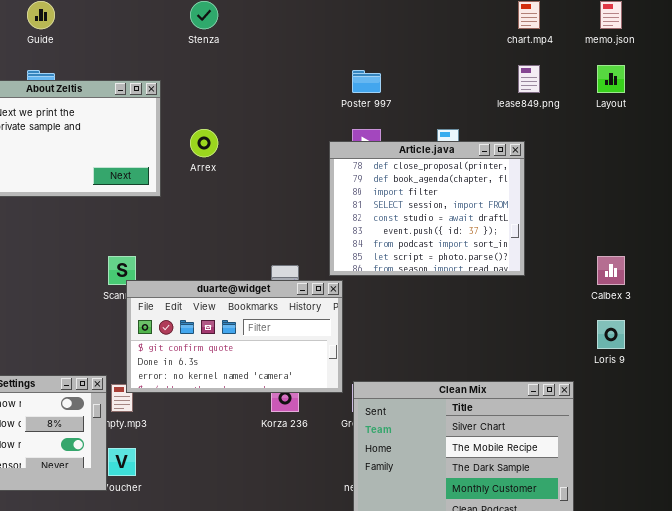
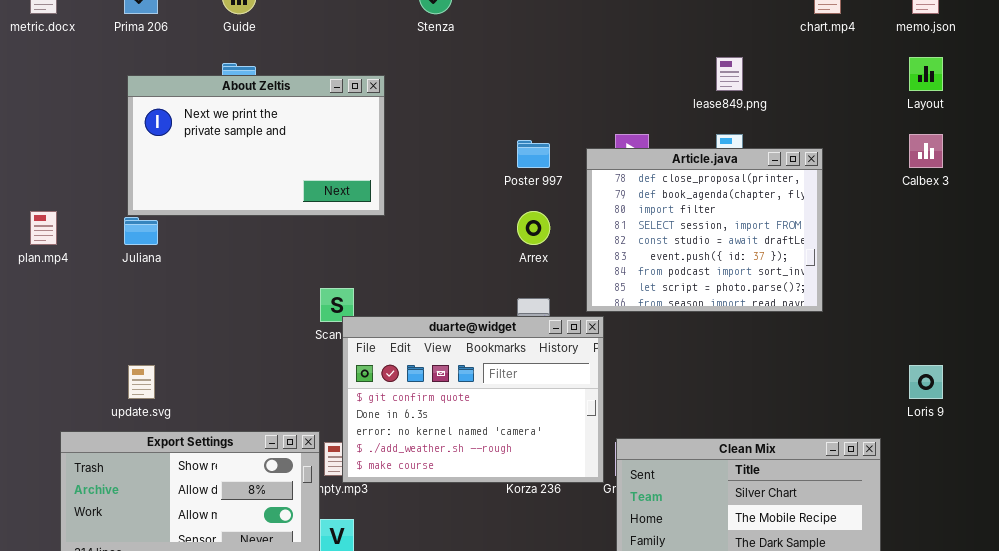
lease849.png: [518,65,540,93] -> [716,57,743,91], moved
Poster 997: [352,70,381,93] -> [517,140,550,168], moved
Arrex: [190,129,218,157] -> [517,211,550,245], moved
Calbex 3: [597,256,625,285] -> [909,134,943,168], moved
duarte@widget: [126,280,343,393] -> [342,316,604,483], resized

